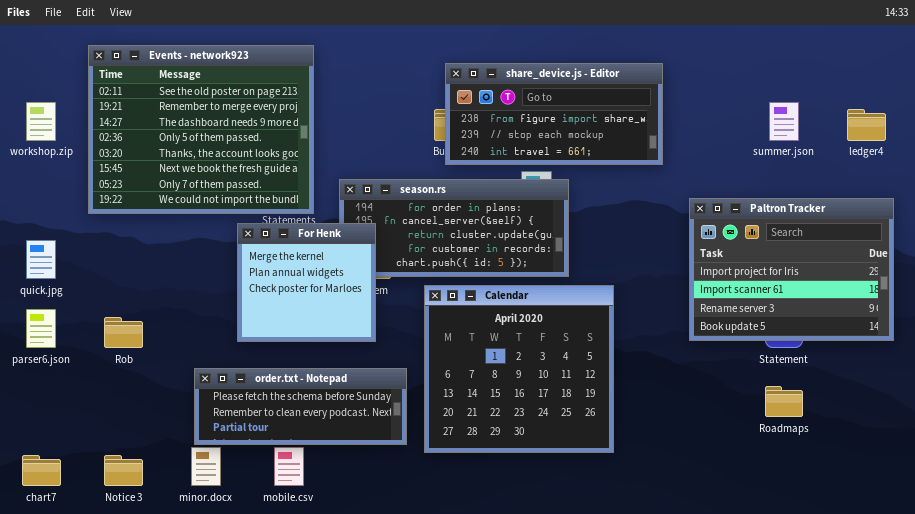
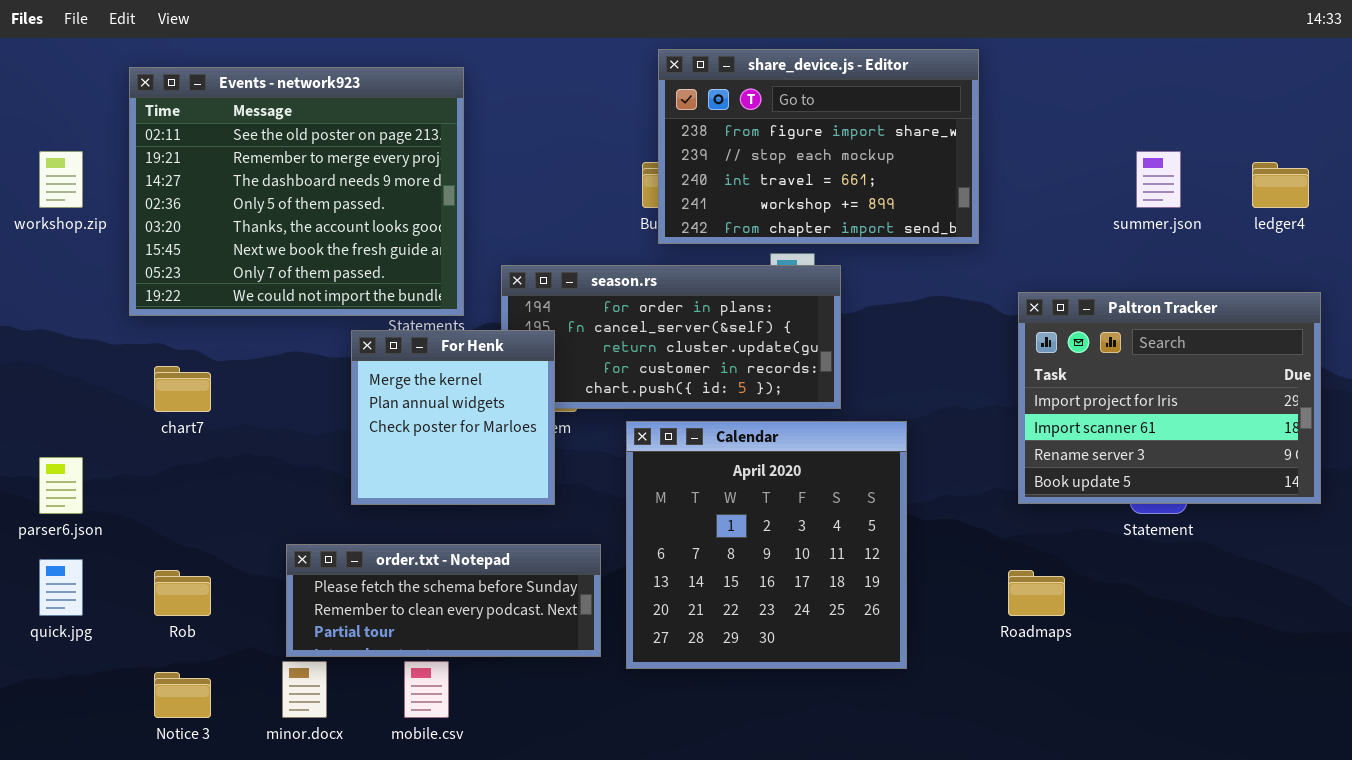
share_device.js - Editor: [445,63,663,165] -> [658,49,979,244], resized
quick.jpg: [26,240,56,279] -> [39,559,83,616], moved
Rob: [104,317,143,348] -> [154,570,211,616], moved
Roadmaps: [765,386,803,417] -> [1008,570,1065,616], moved
chart7: [22,455,61,486] -> [154,366,211,412], moved

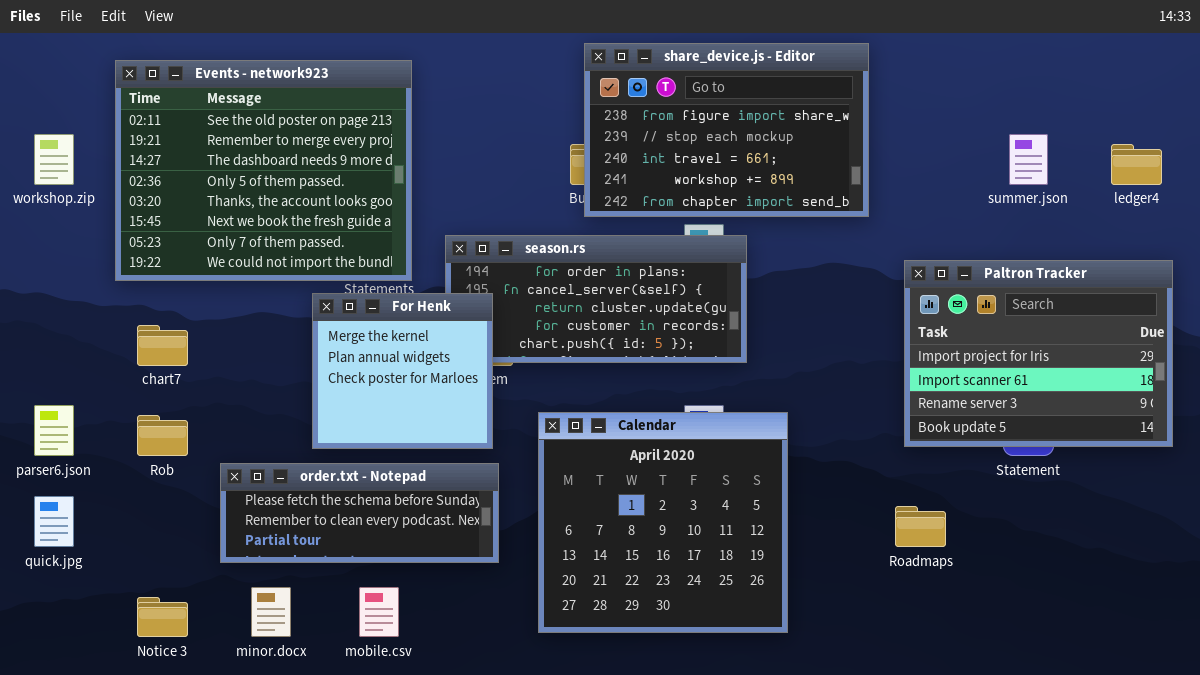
Calendar: [626,421,907,669] -> [538,412,788,633], moved
order.txt - Notepad: [286,544,601,657] -> [220,463,499,563], moved
Rob: [154,570,211,616] -> [137,415,188,456], moved

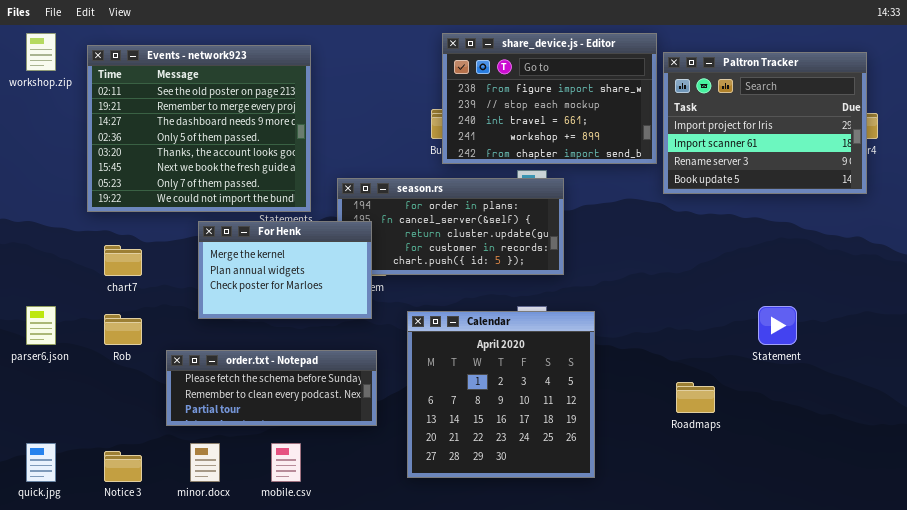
workshop.zip: [34,134,74,185] -> [26,33,56,71], moved
Paltron Tracker: [904,260,1173,447] -> [663,52,867,194], moved
For Henk: [312,293,493,449] -> [198,221,372,319], resized
quick.jpg: [34,496,74,547] -> [26,443,56,482], moved

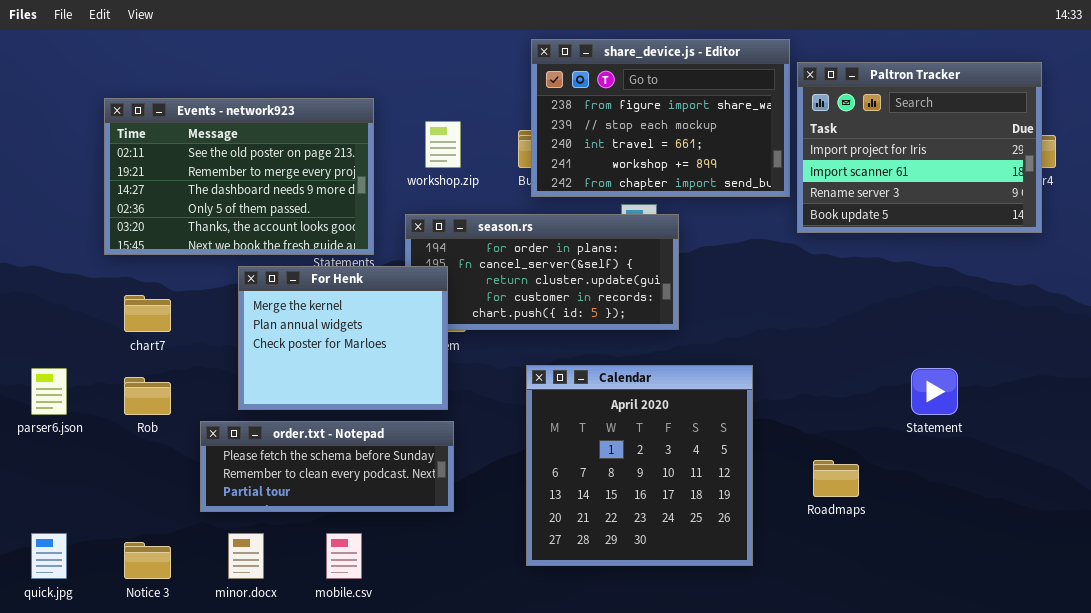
workshop.zip: [26,33,56,71] -> [425,121,461,168], moved
Events - network923: [87,45,311,212] -> [104,98,374,255], resized
For Henk: [198,221,372,319] -> [238,266,448,410], resized
Calendar: [407,311,595,478] -> [526,365,753,566], moved

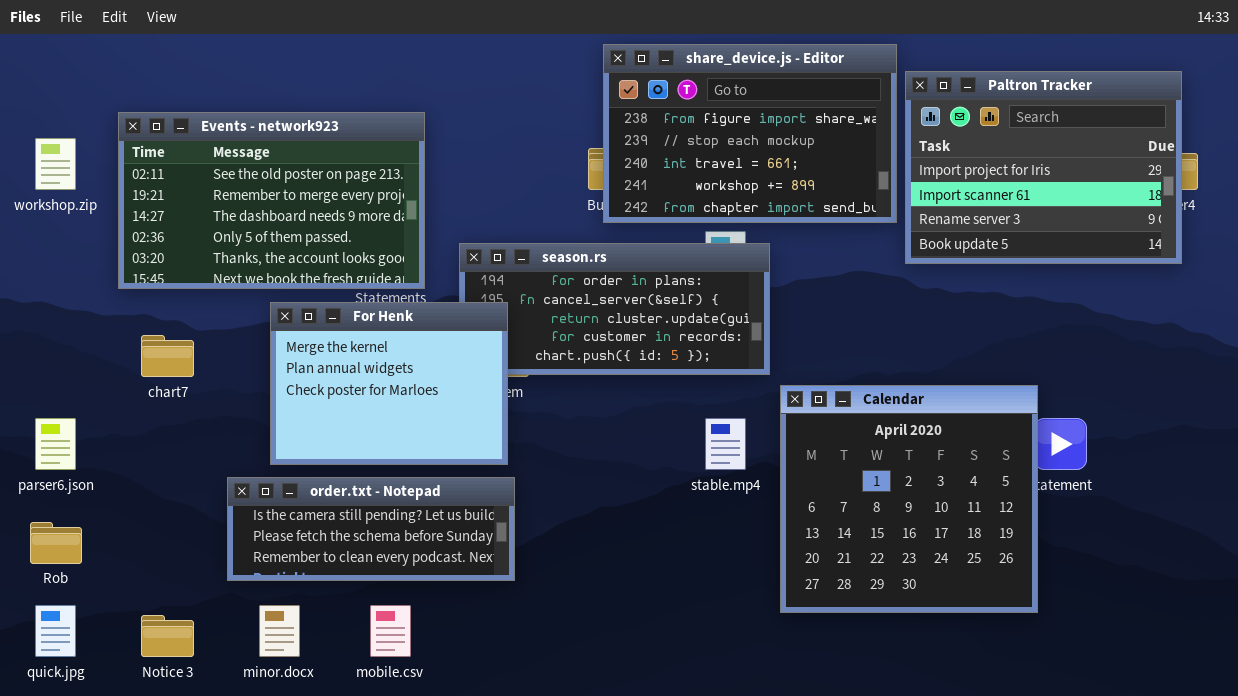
workshop.zip: [425,121,461,168] -> [35,138,76,190], moved
Calendar: [526,365,753,566] -> [780,385,1038,613], moved
Rob: [124,377,171,415] -> [30,522,82,564], moved
order.txt - Notepad: [200,421,454,512] -> [227,477,515,581], scrolled up 1 row

